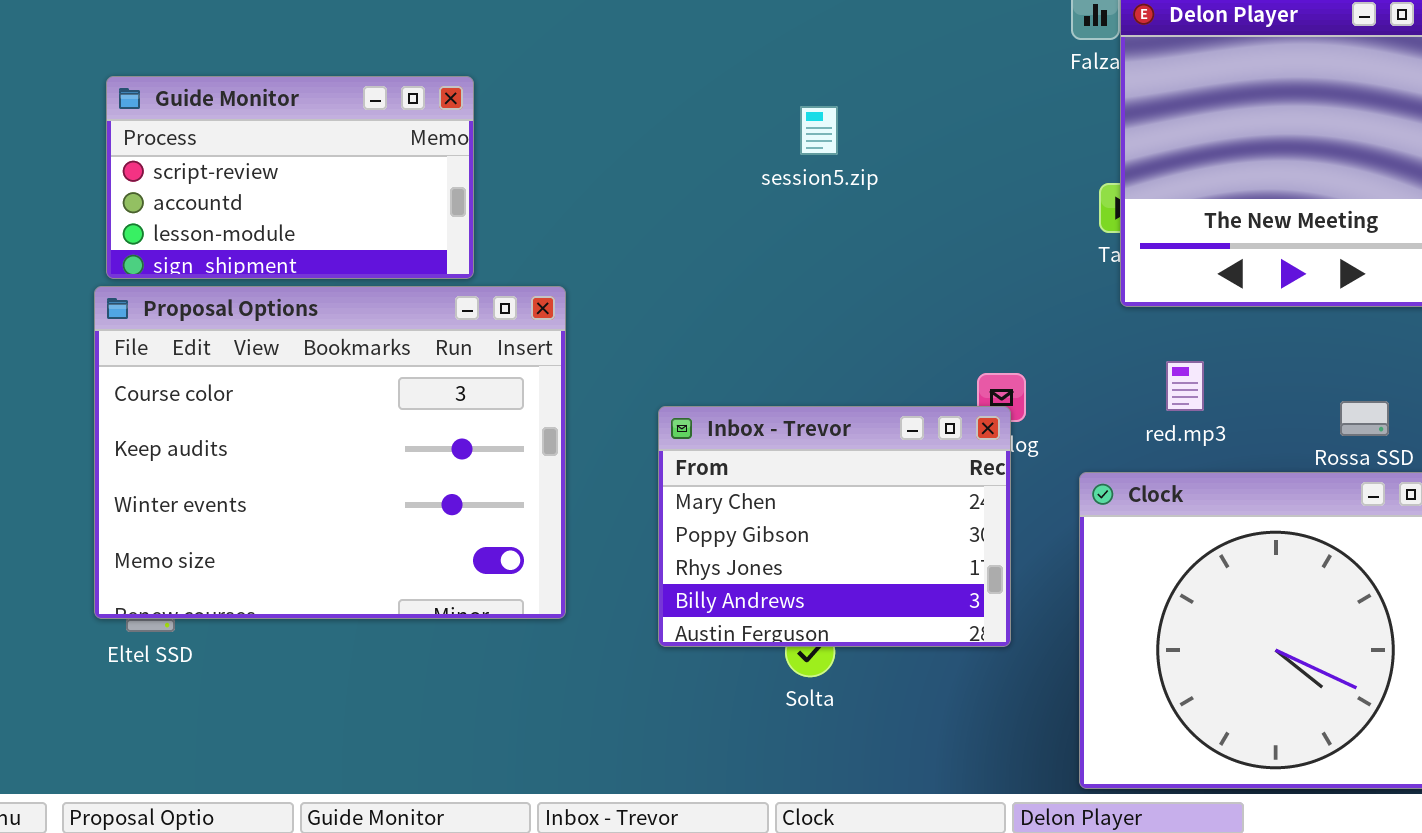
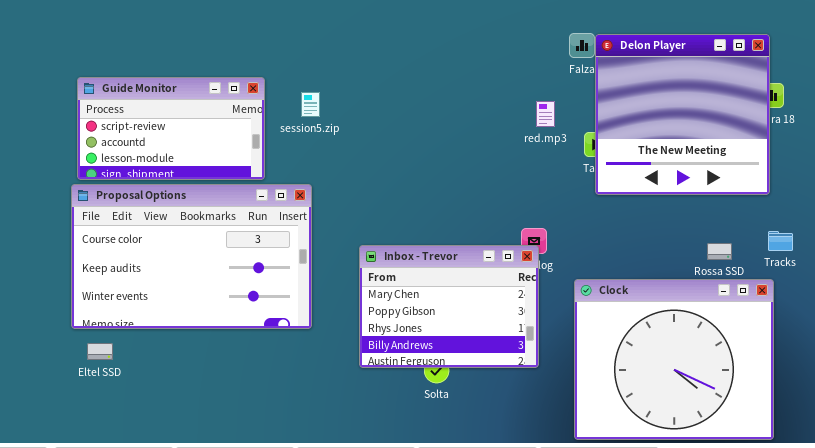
session5.zip: [800,106,838,155] -> [301,92,320,117], moved
Proposal Options: [94,286,566,619] -> [71,184,312,329], resized
red.mp3: [1166,361,1204,411] -> [536,101,555,127], moved

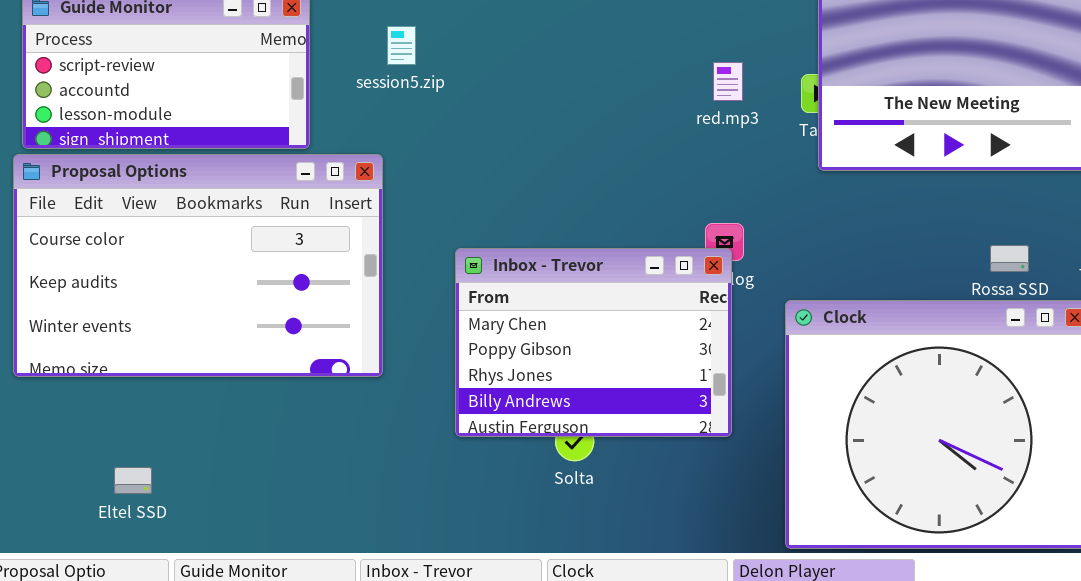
session5.zip: [301,92,320,117] -> [387,26,416,65], moved
red.mp3: [536,101,555,127] -> [713,62,743,101], moved
Eltel SSD: [87,343,113,360] -> [114,467,152,494], moved

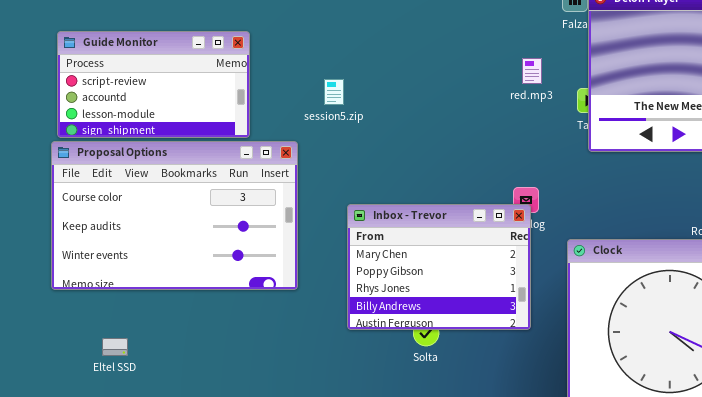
session5.zip: [387,26,416,65] -> [324,79,344,105], moved
red.mp3: [713,62,743,101] -> [522,58,542,84], moved
Eltel SSD: [114,467,152,494] -> [102,338,128,356], moved

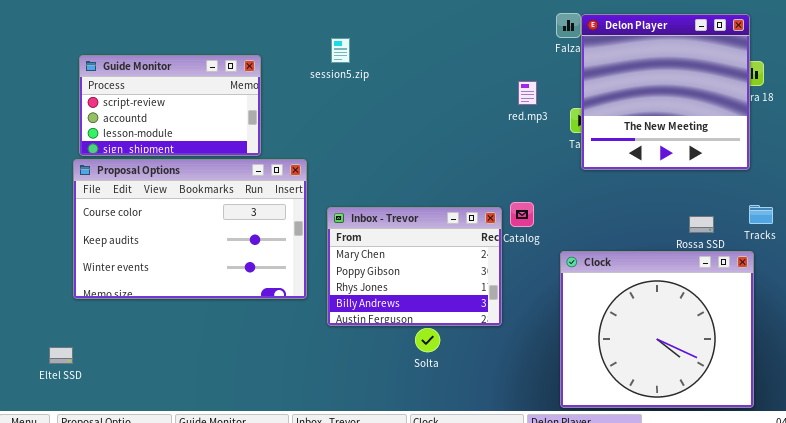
session5.zip: [324,79,344,105] -> [331,38,350,63], moved
Inbox - Trevor: [347,204,531,330] -> [327,207,502,326], moved
Eltel SSD: [102,338,128,356] -> [49,347,73,364], moved

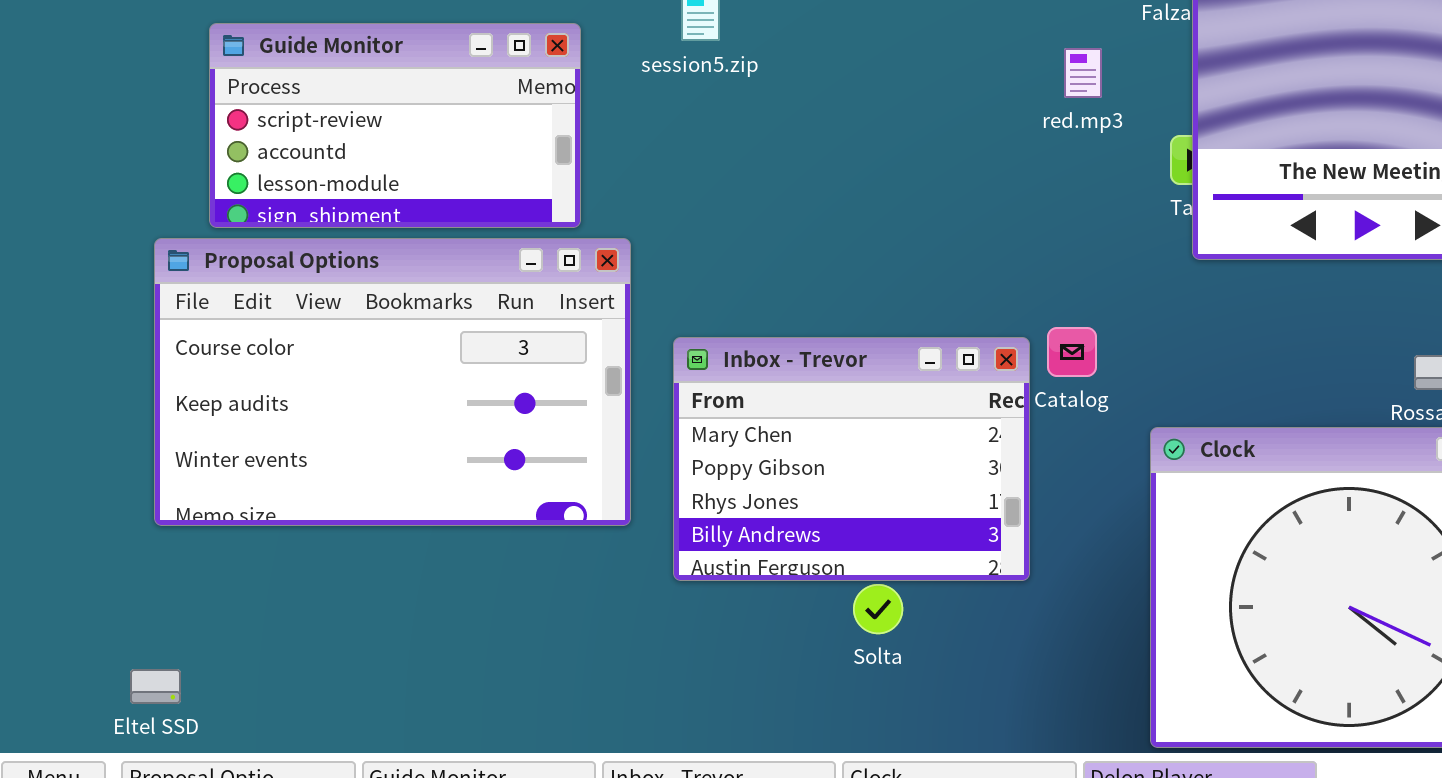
Guide Monitor: [79,55,261,156] -> [209,23,581,228], moved
red.mp3: [518,81,537,105] -> [1064,48,1102,98], moved
Eltel SSD: [49,347,73,364] -> [130,669,181,704], moved

